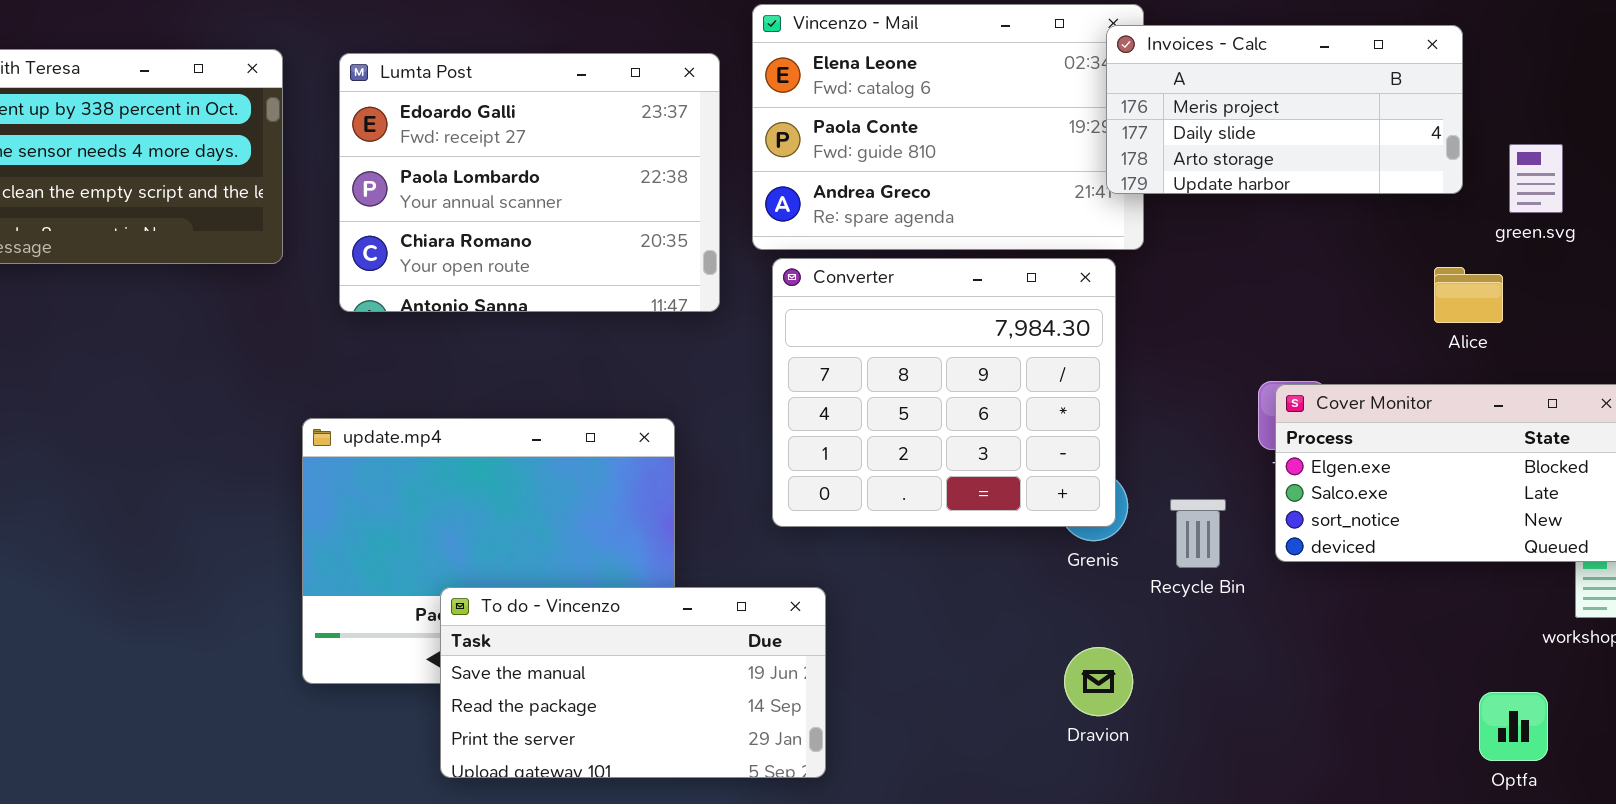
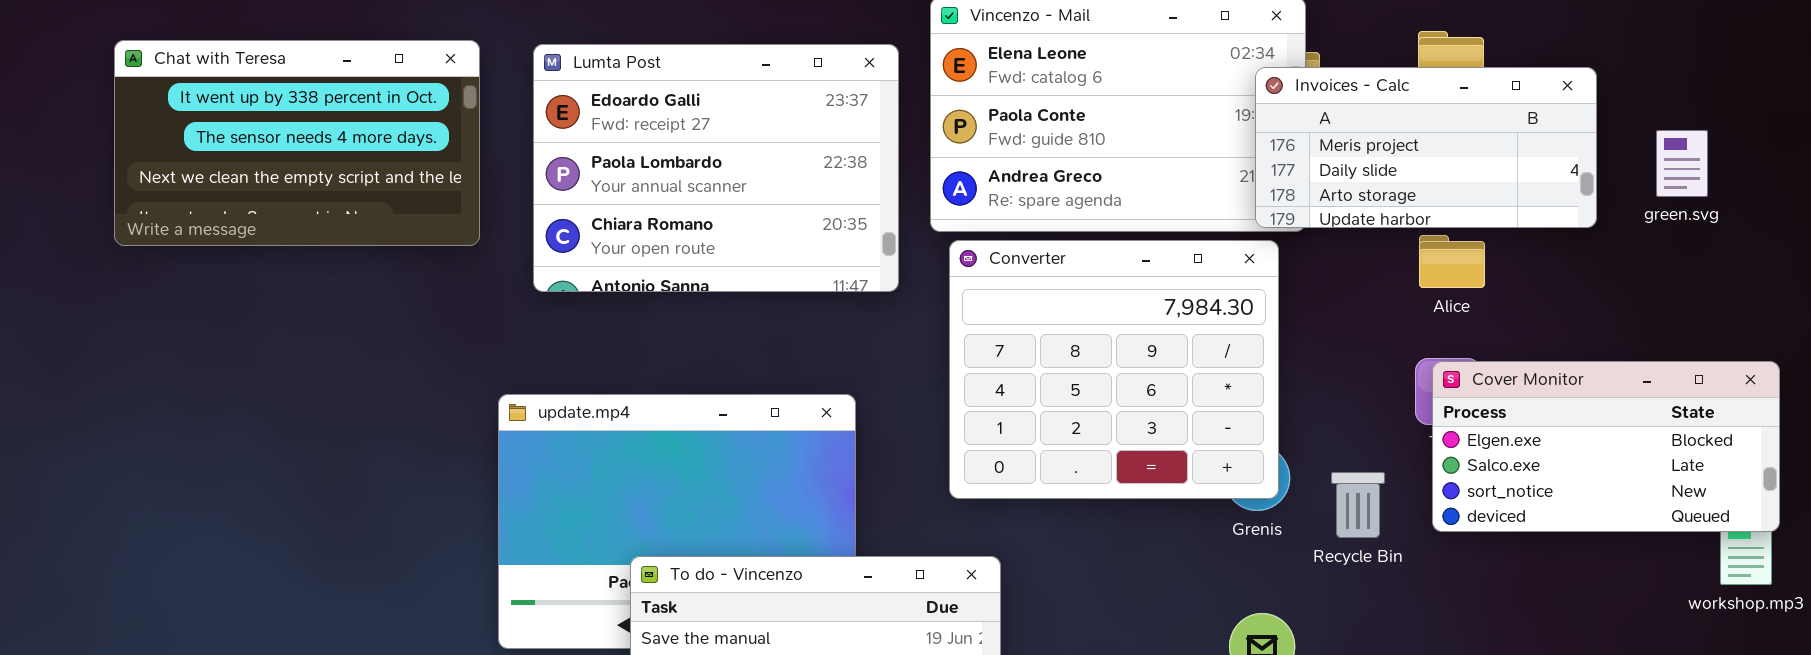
Invoices - Calc: [1106,25,1463,194] -> [1255,67,1597,228], moved
Alice: [1434,267,1503,323] -> [1419,235,1485,288], moved

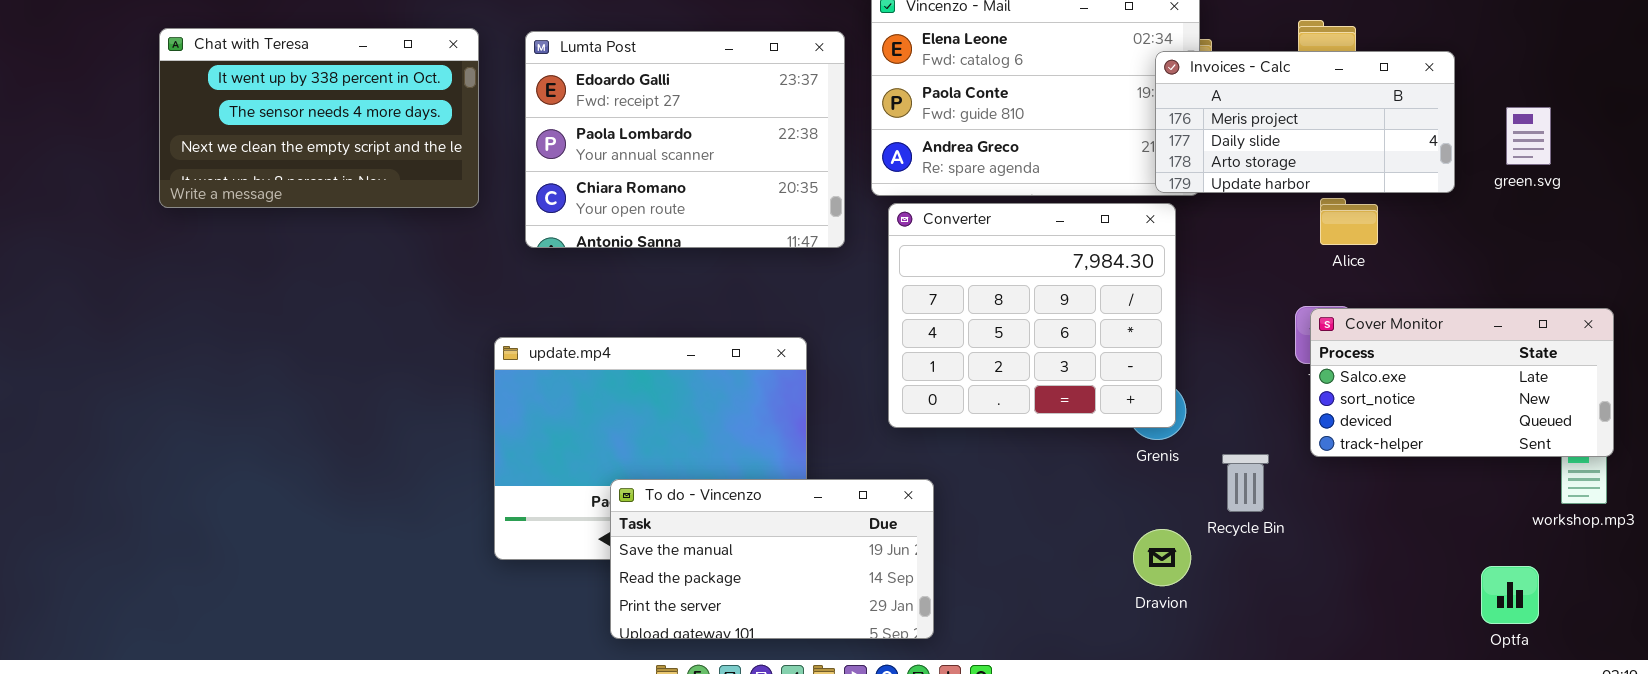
Alice: [1419,235,1485,288] -> [1320,198,1378,245], moved
Cover Monitor: [1432,361,1780,532] -> [1310,308,1614,457], scrolled down 1 row
Recycle Bin: [1331,472,1385,538] -> [1222,454,1269,512], moved

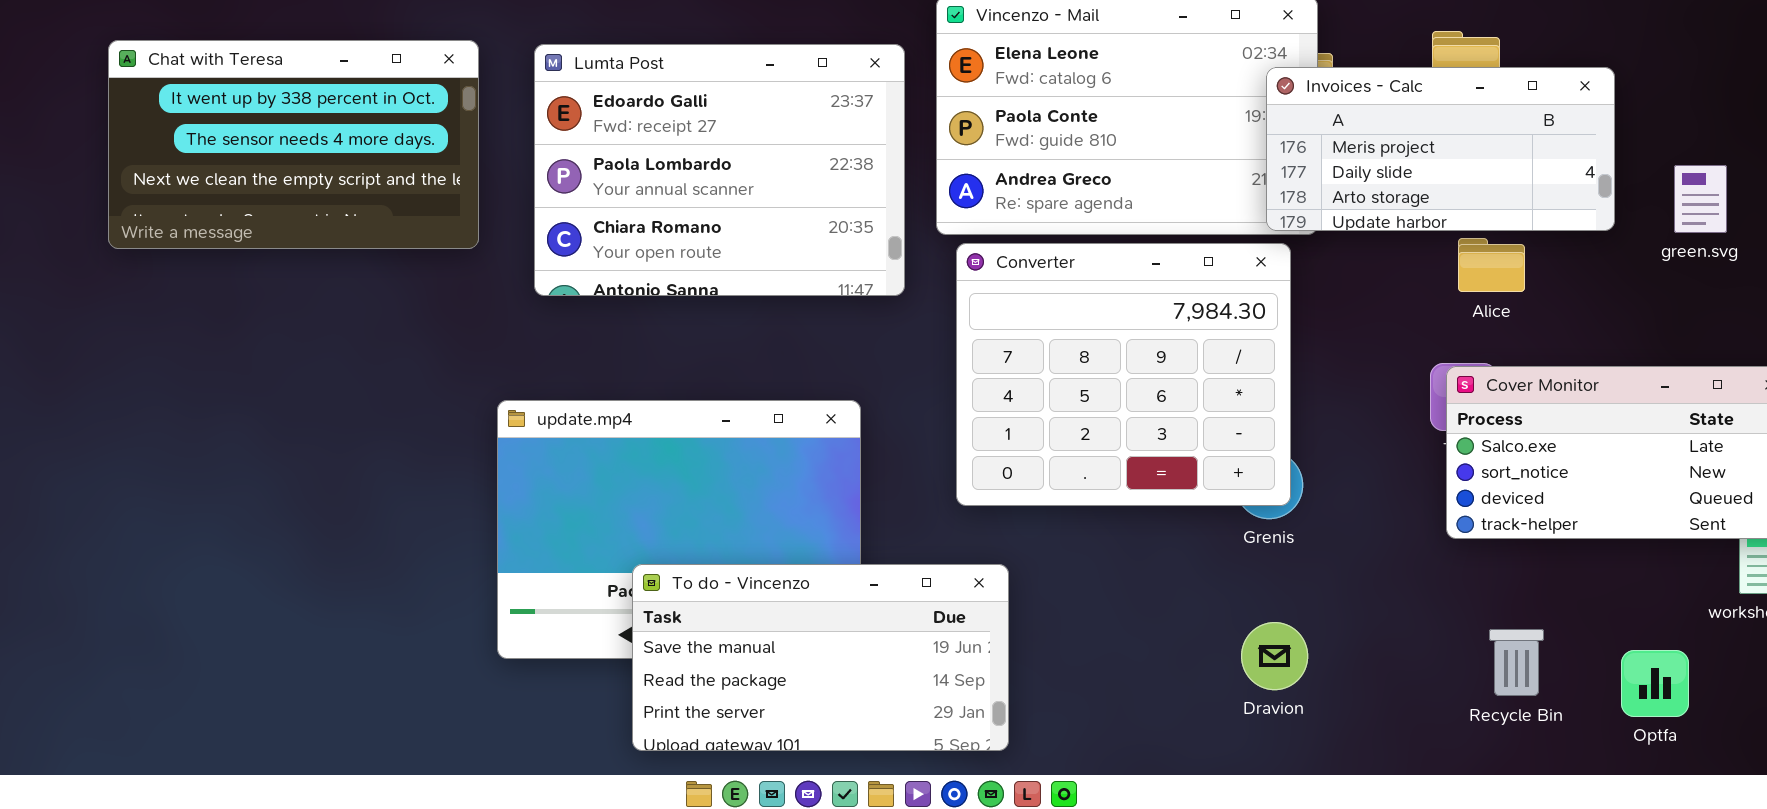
green.svg: [1506,107,1551,165] -> [1674,165,1727,233], moved
Recycle Bin: [1222,454,1269,512] -> [1489,629,1544,696], moved
Optfa: [1481,566,1539,624] -> [1621,650,1689,717], moved

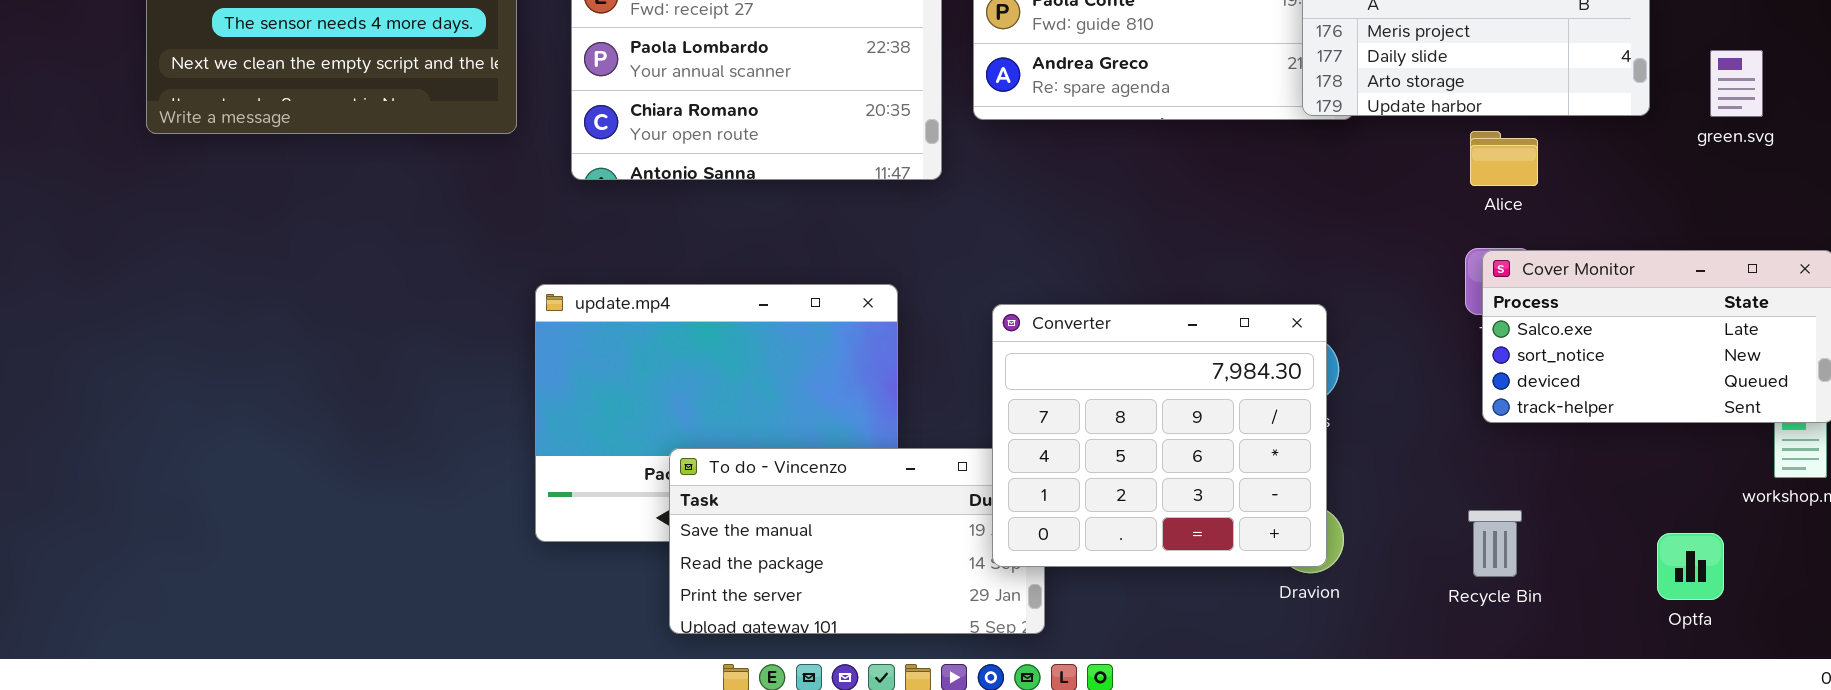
Alice: [1458,238,1525,292] -> [1470,131,1538,186], moved
Converter: [956,243,1291,506] -> [992,304,1327,567], moved
Recycle Bin: [1489,629,1544,696] -> [1468,510,1522,577], moved

